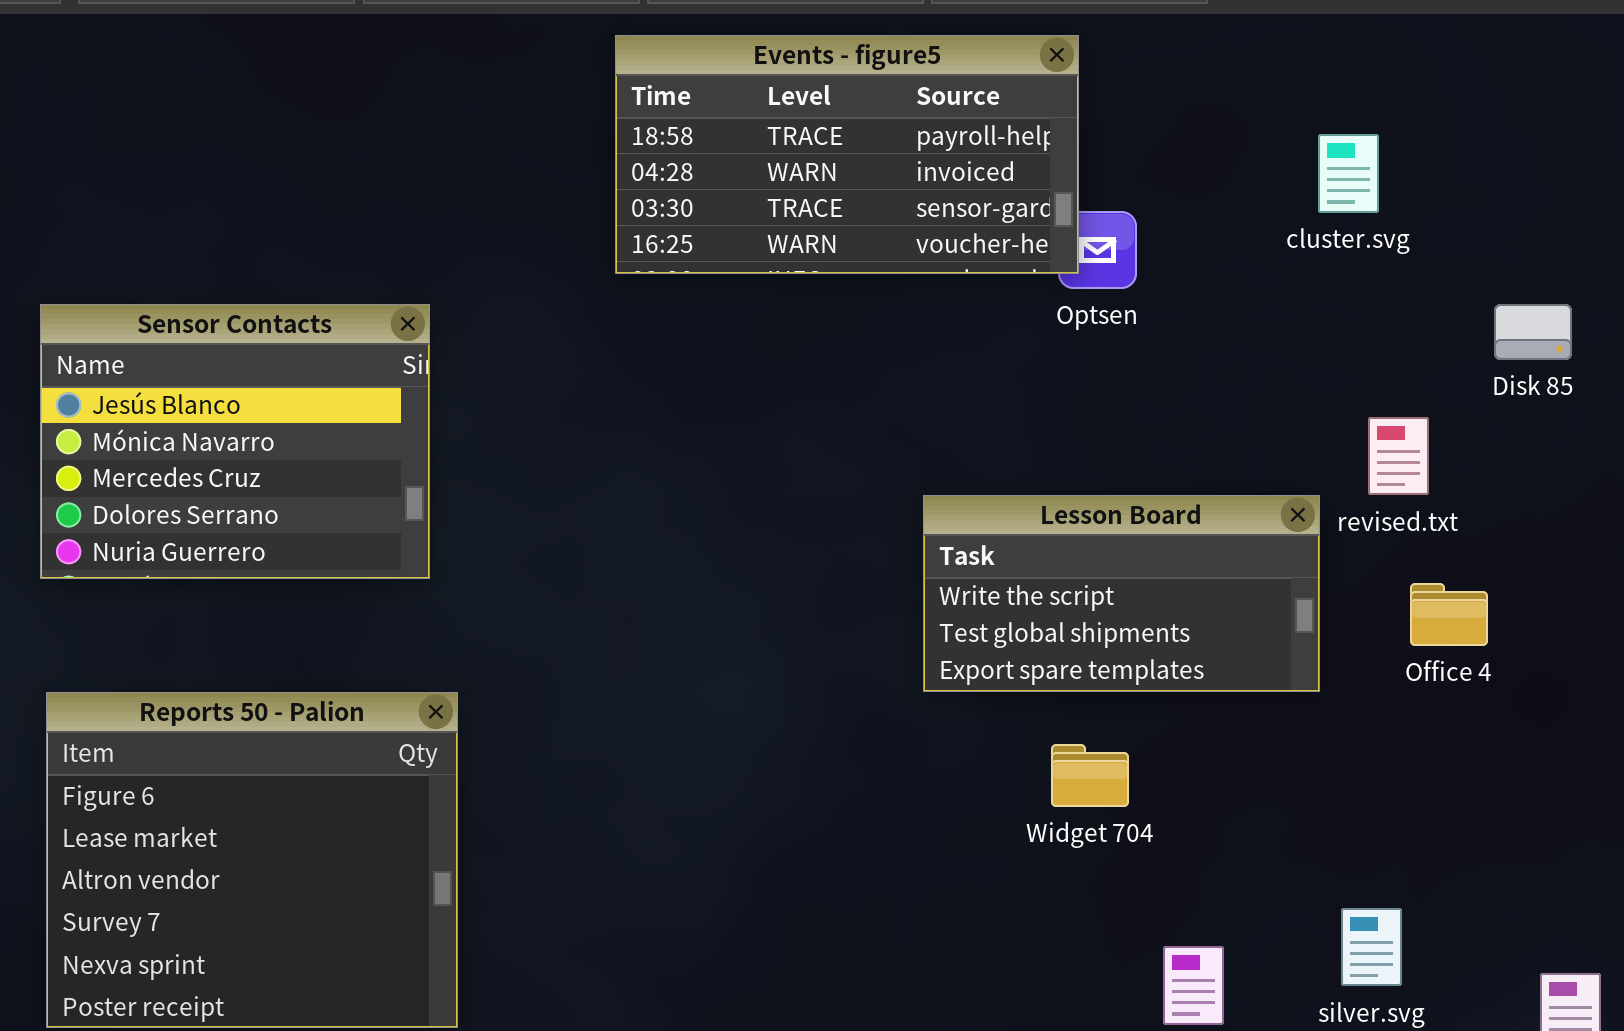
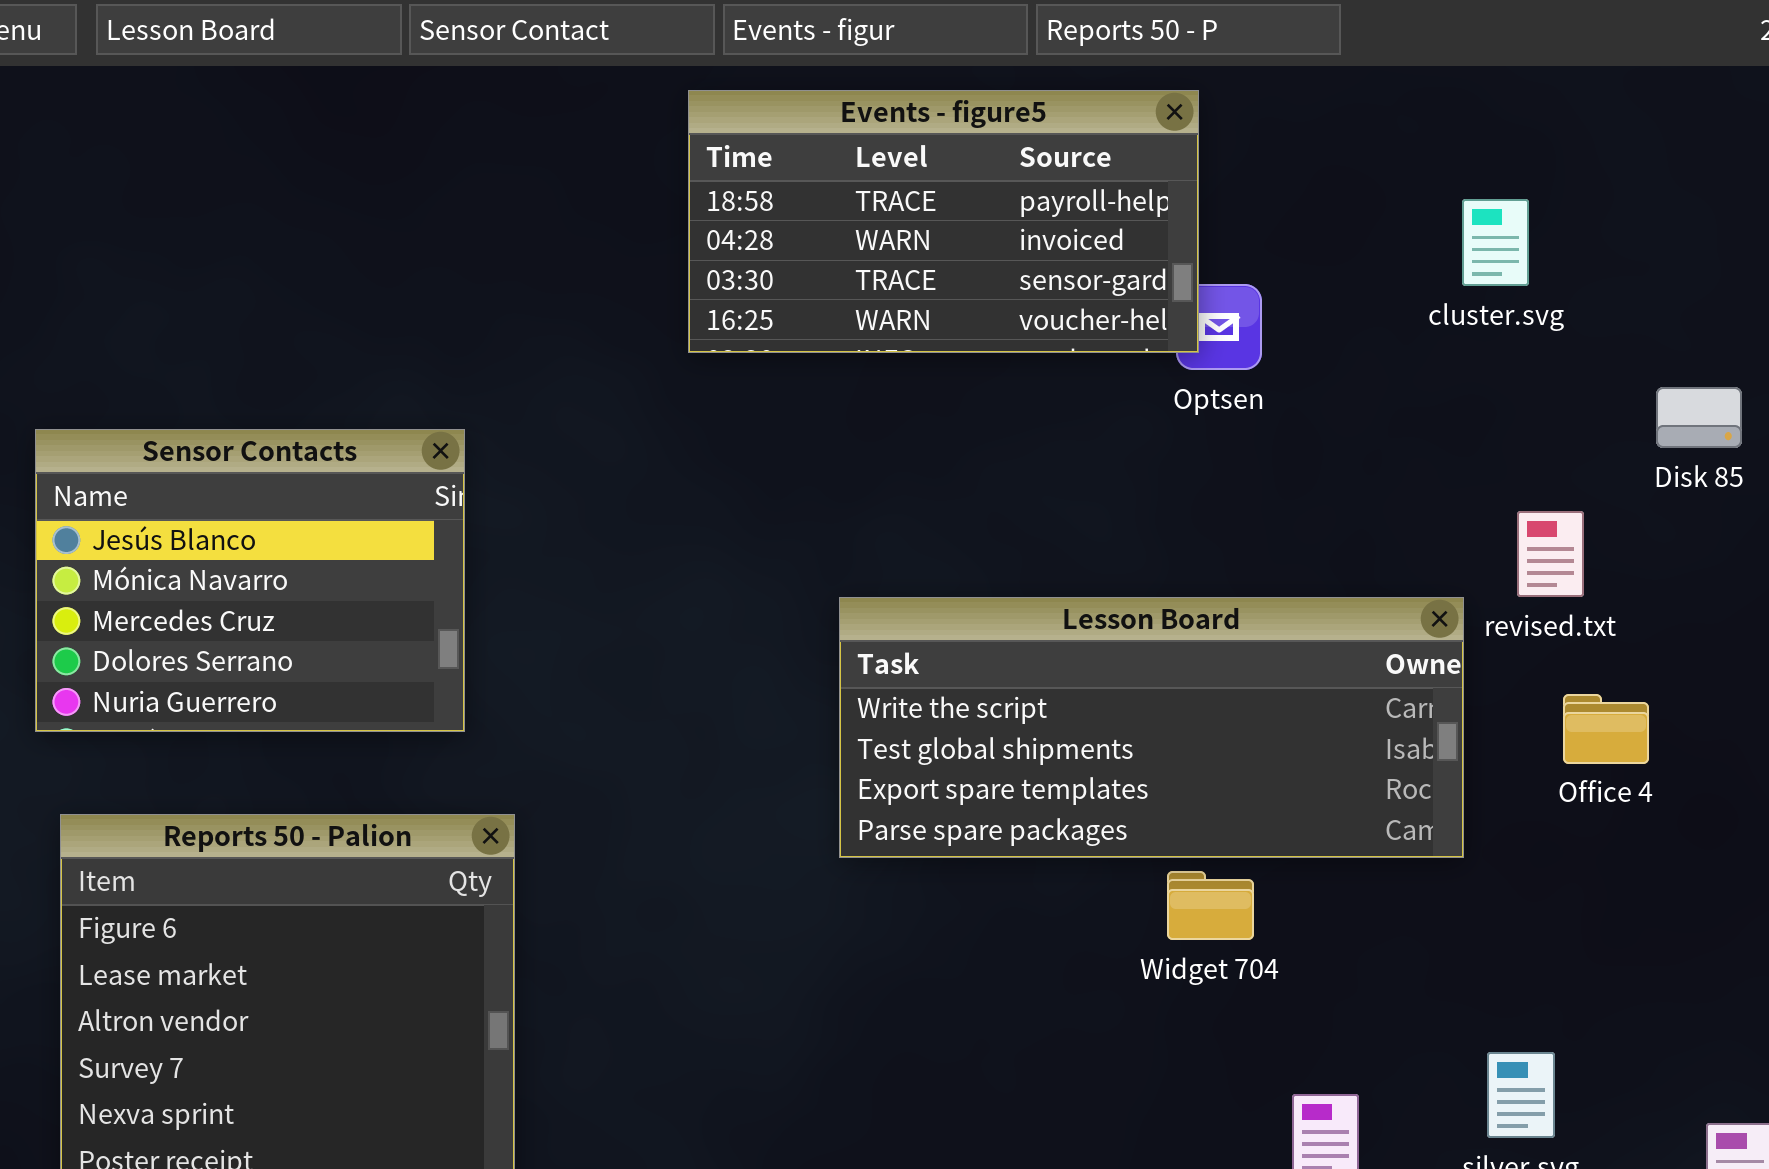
Sensor Contacts: [40,304,430,579] -> [35,429,465,732], moved
Lesson Board: [923,495,1320,692] -> [839,597,1464,858], resized

